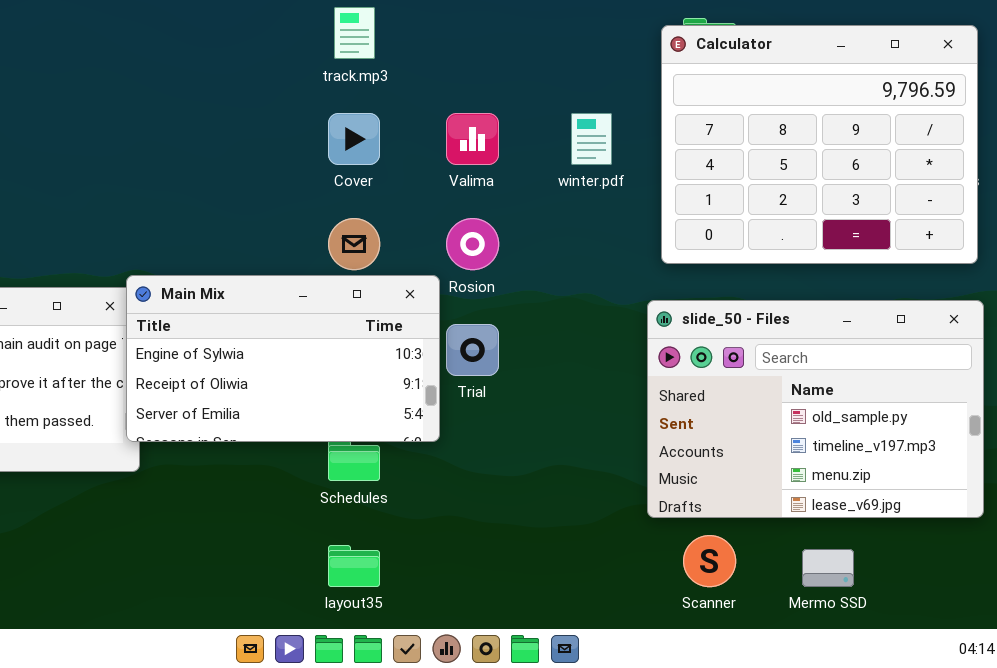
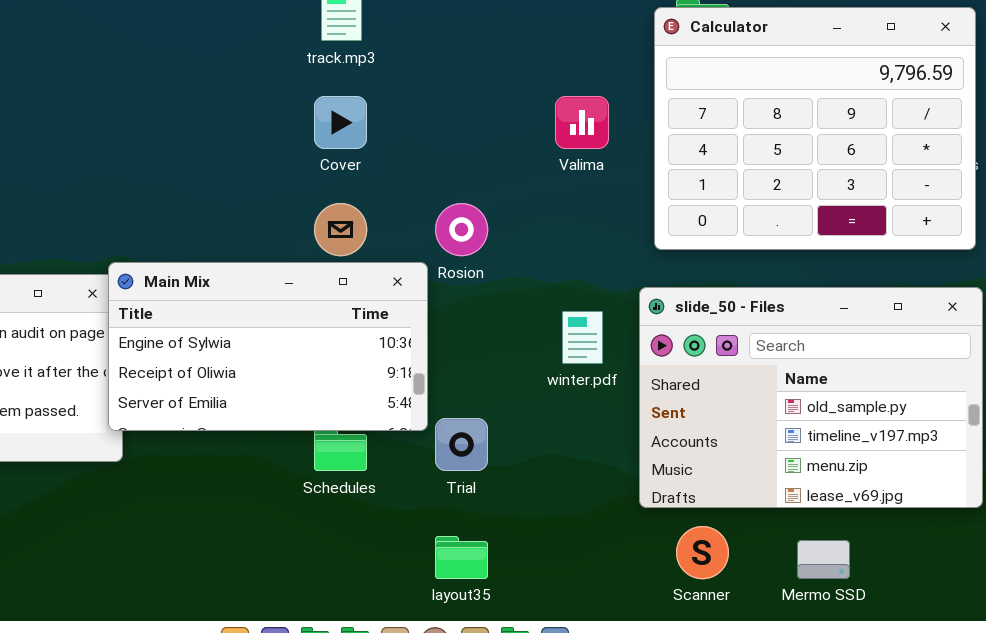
Valima: [446,113,499,165] -> [555,96,609,149], moved
winter.pdf: [571,113,612,165] -> [562,311,603,364], moved
Trial: [446,324,499,376] -> [435,418,488,471], moved
layout35: [328,545,380,587] -> [435,536,488,579], moved

